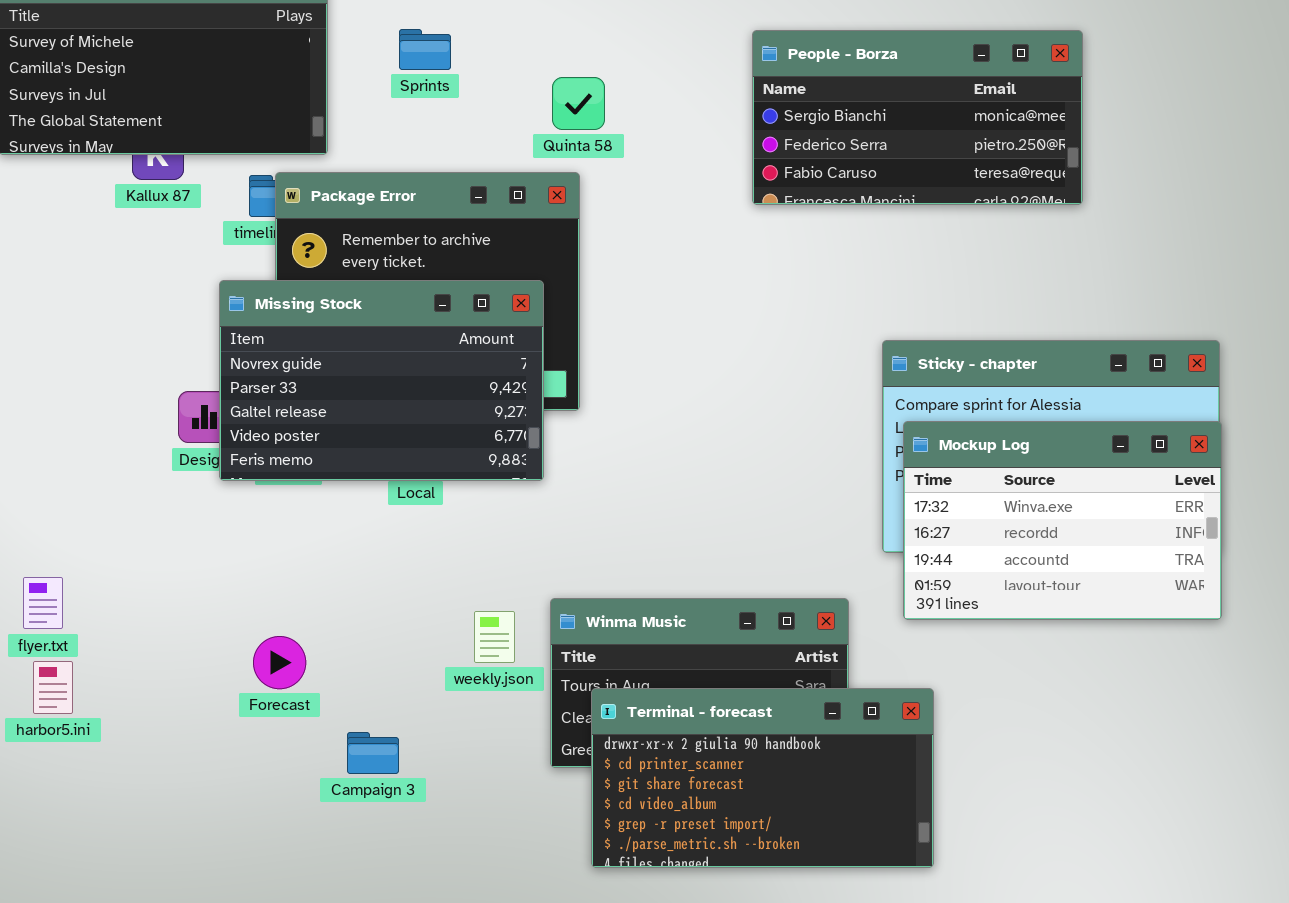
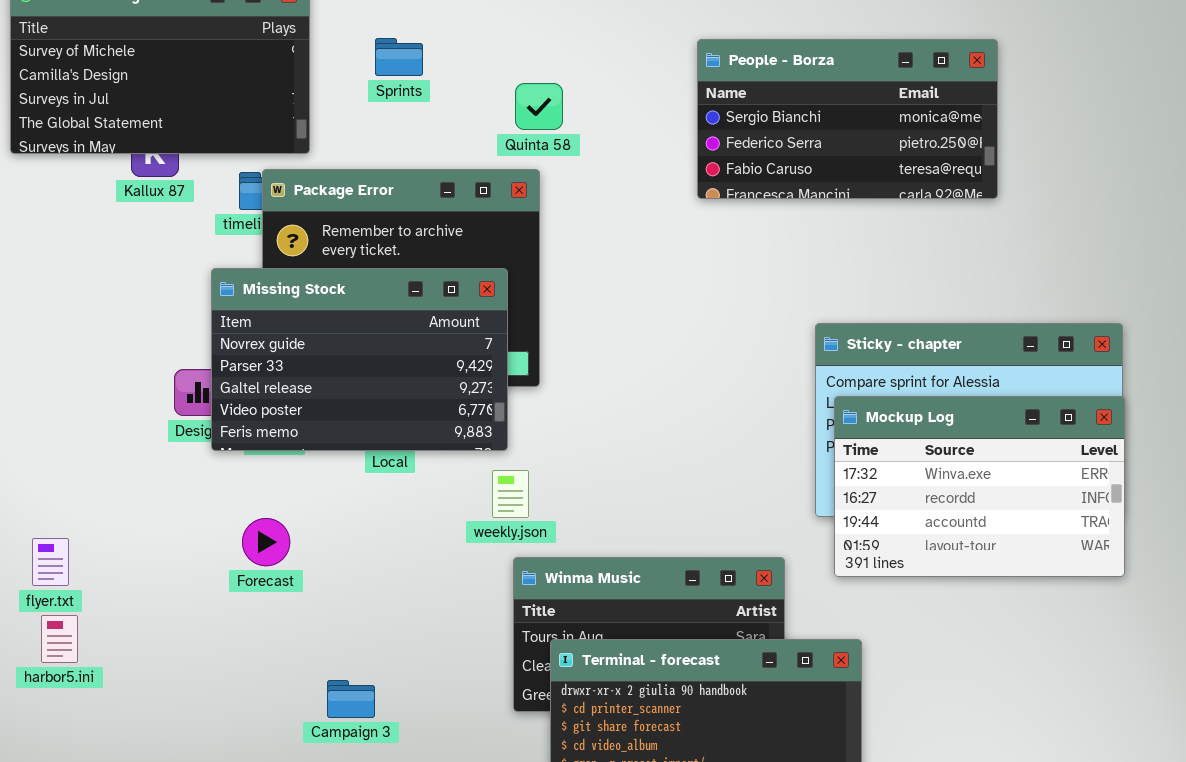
weekly.json: [474,611,515,663] -> [492,470,529,518], moved
Forecast: [253,636,306,689] -> [242,518,290,566], moved

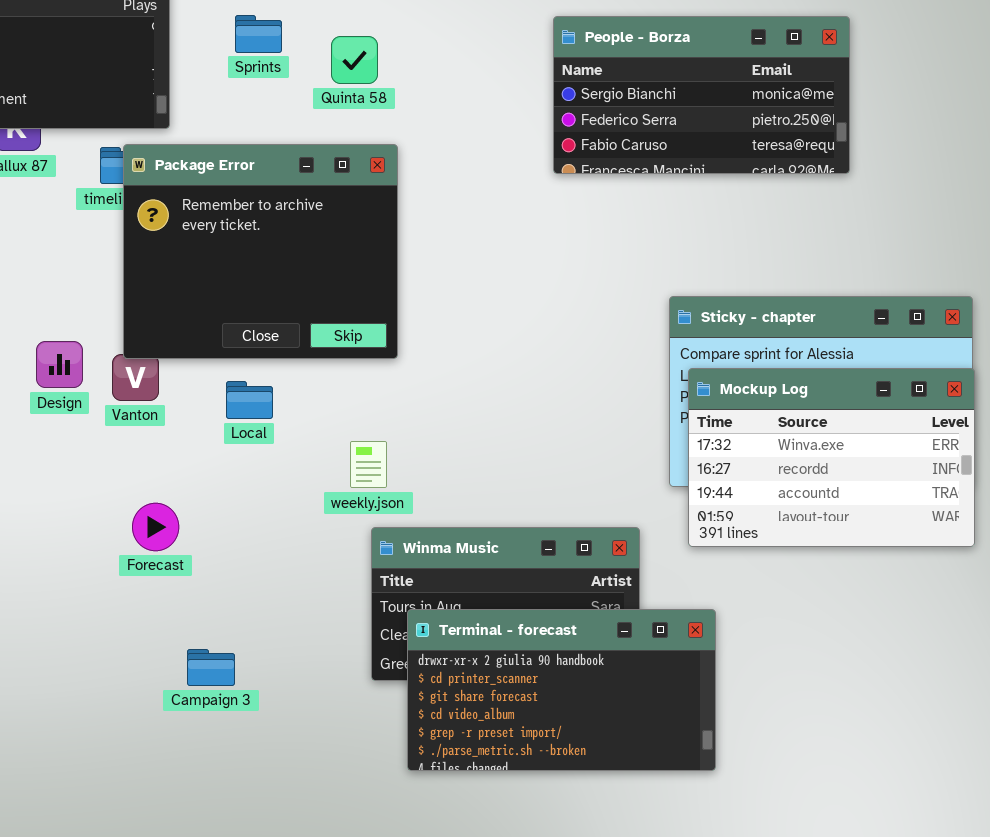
Quinta 58: [515,83,563,130] -> [331,36,378,84], moved
Missing Stock: [211,268,508,451] -> none, closed
Forecast: [242,518,290,566] -> [132,503,179,551], moved

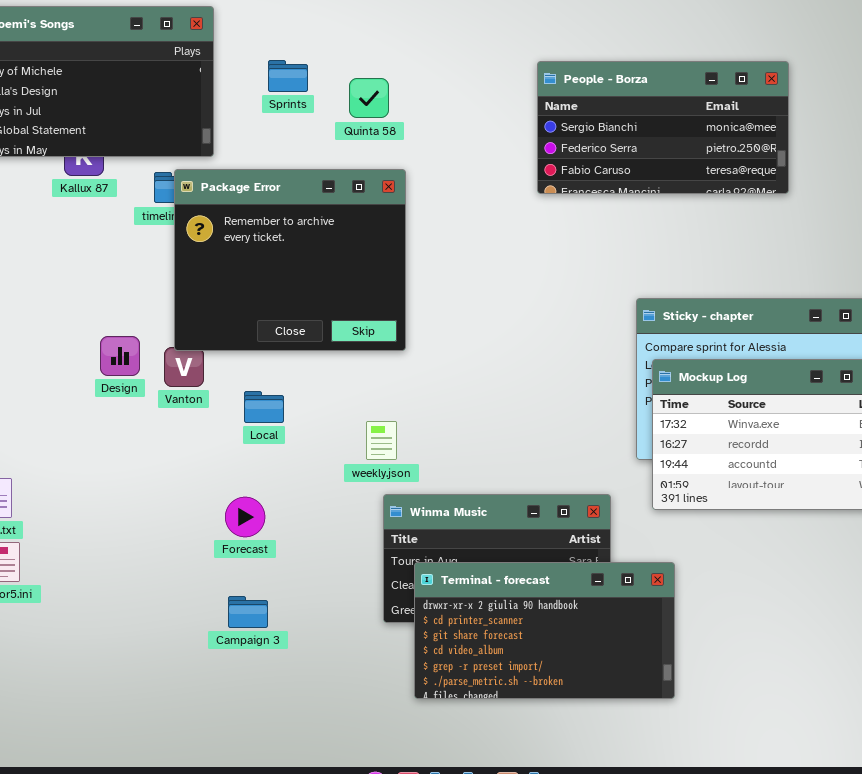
Local: [226,381,273,419] -> [244,391,284,423], moved
Forecast: [132,503,179,551] -> [225,497,265,537], moved

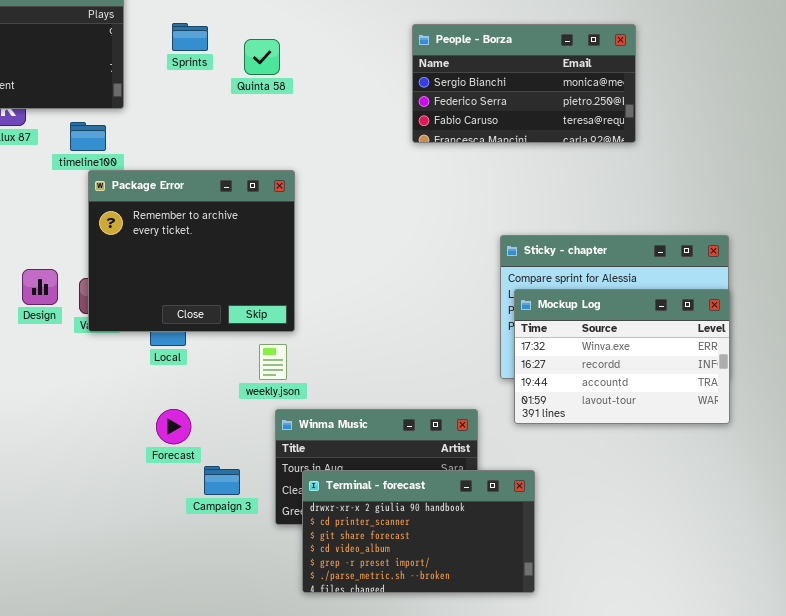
Package Error: [174,169,406,351] -> [88,170,295,332], moved
Forecast: [225,497,265,537] -> [156,409,191,444], moved
Campaign 3: [228,596,268,628] -> [204,466,240,495], moved

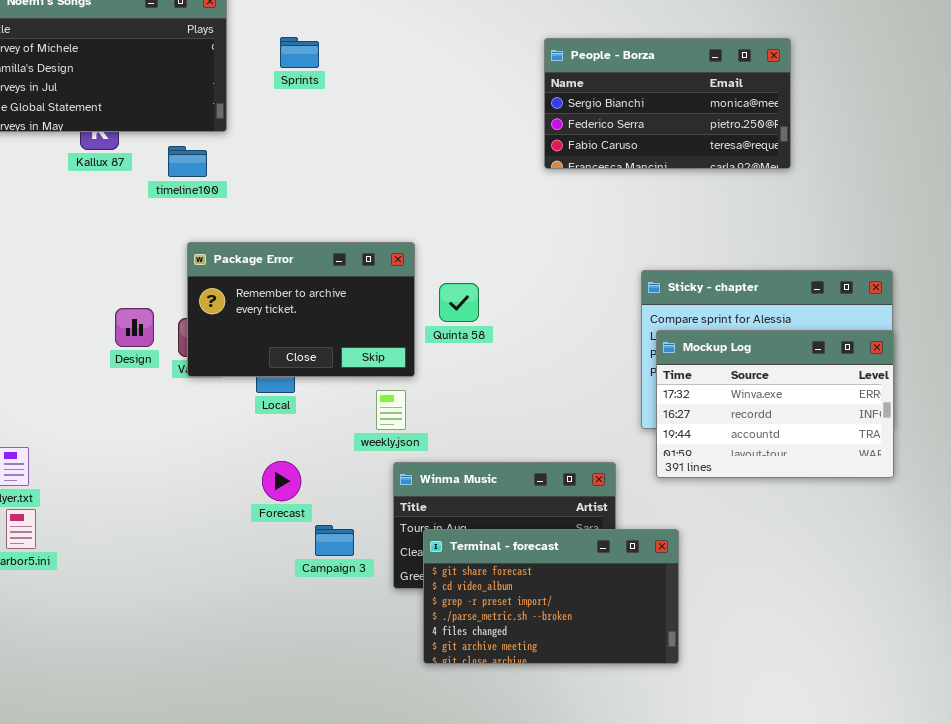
Quinta 58: [244,39,280,75] -> [439,283,479,322], moved
Package Error: [88,170,295,332] -> [187,242,415,377], resized
Terminal - forecast: [302,470,535,593] -> [423,529,679,664], scrolled down 2 rows

